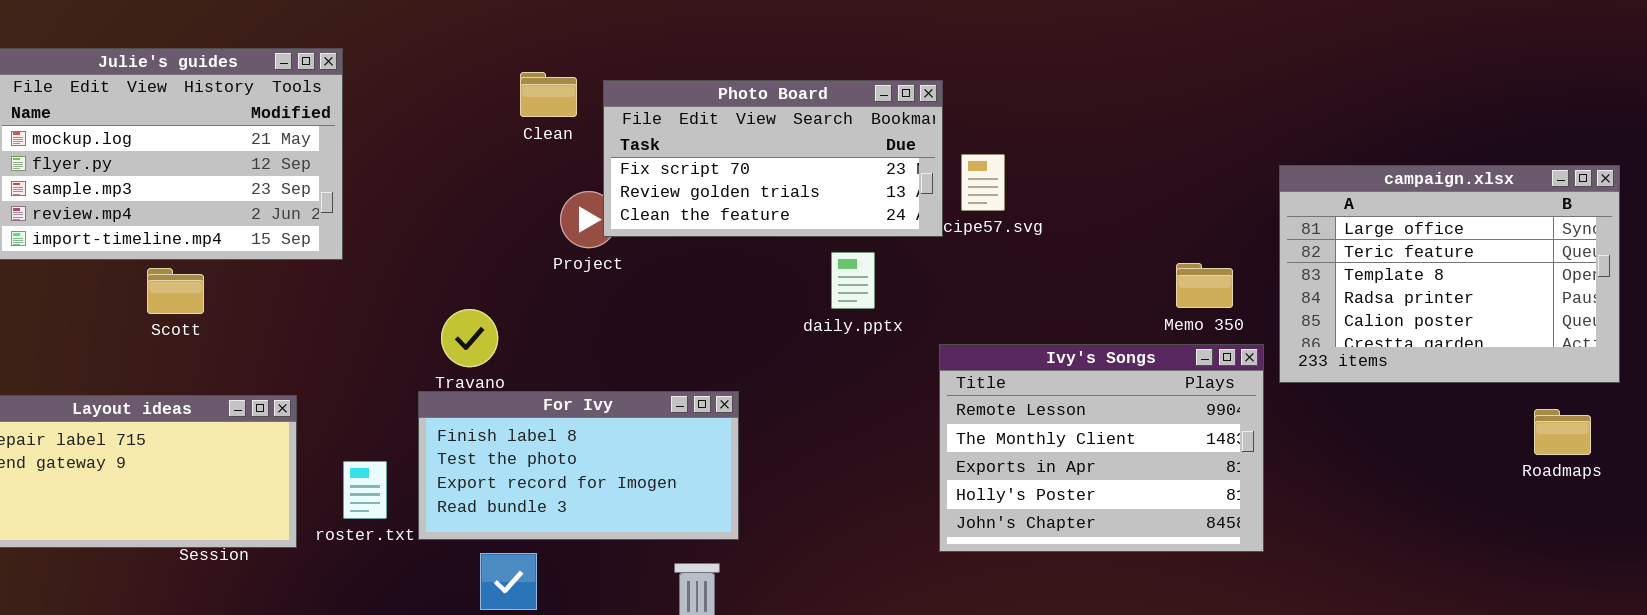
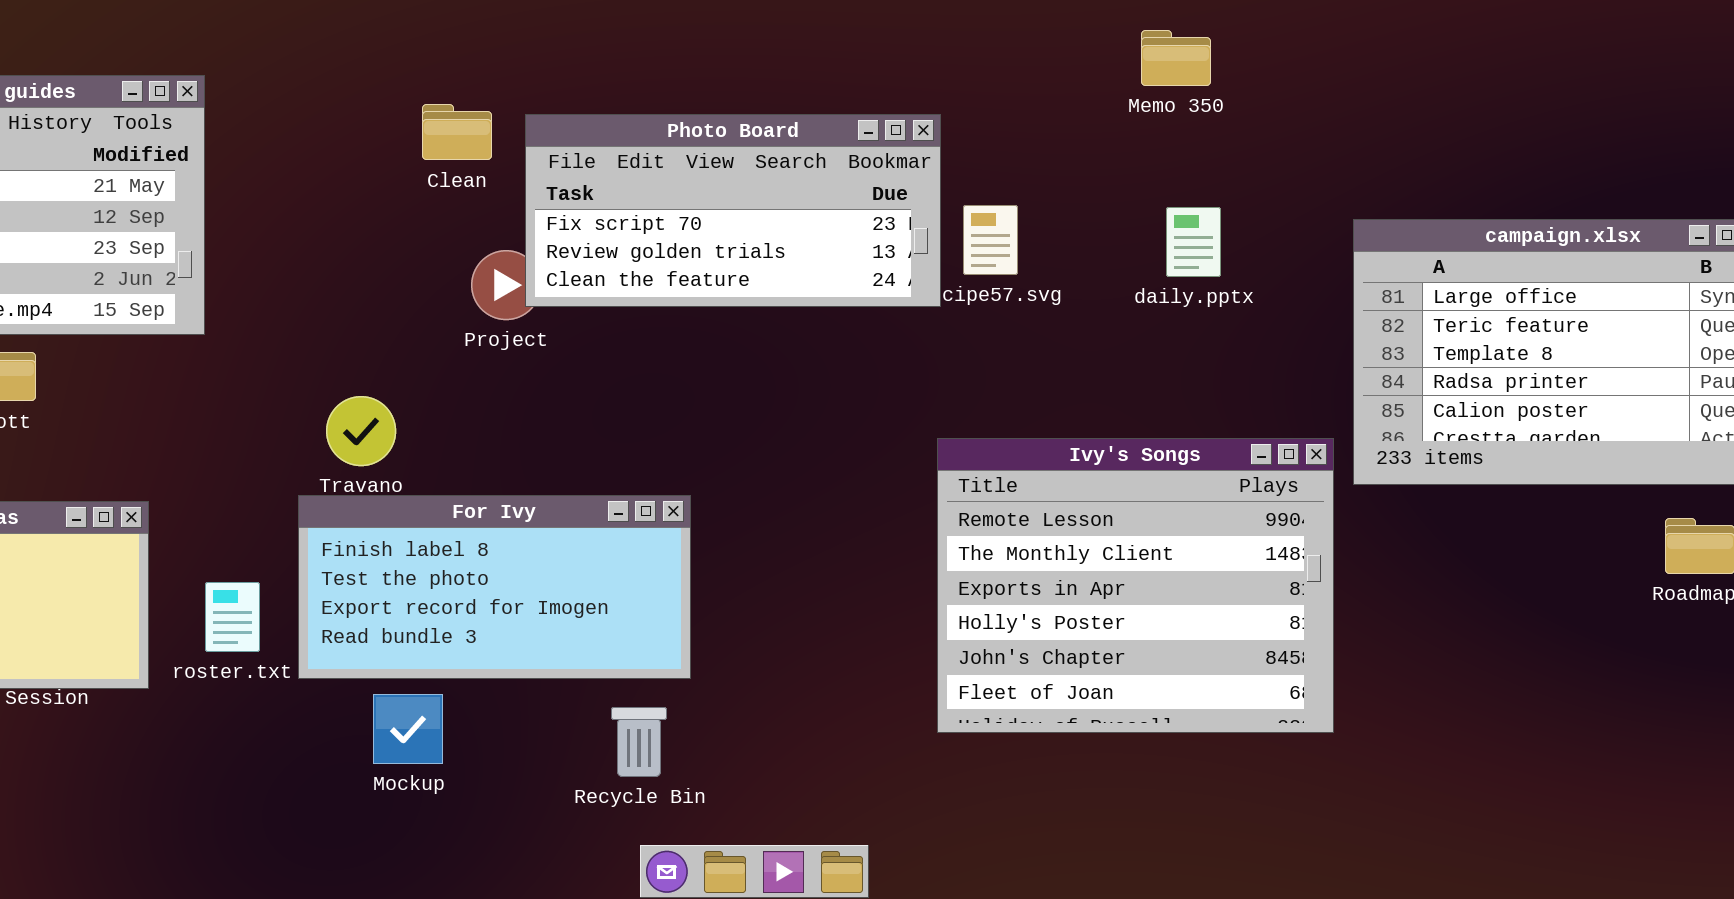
daily.pptx: [831,252,875,309] -> [1166,207,1221,277], moved
Memo 350: [1176,263,1233,308] -> [1141,30,1211,86], moved
Ivy's Songs: [939,344,1264,552] -> [937,438,1334,733], resized

